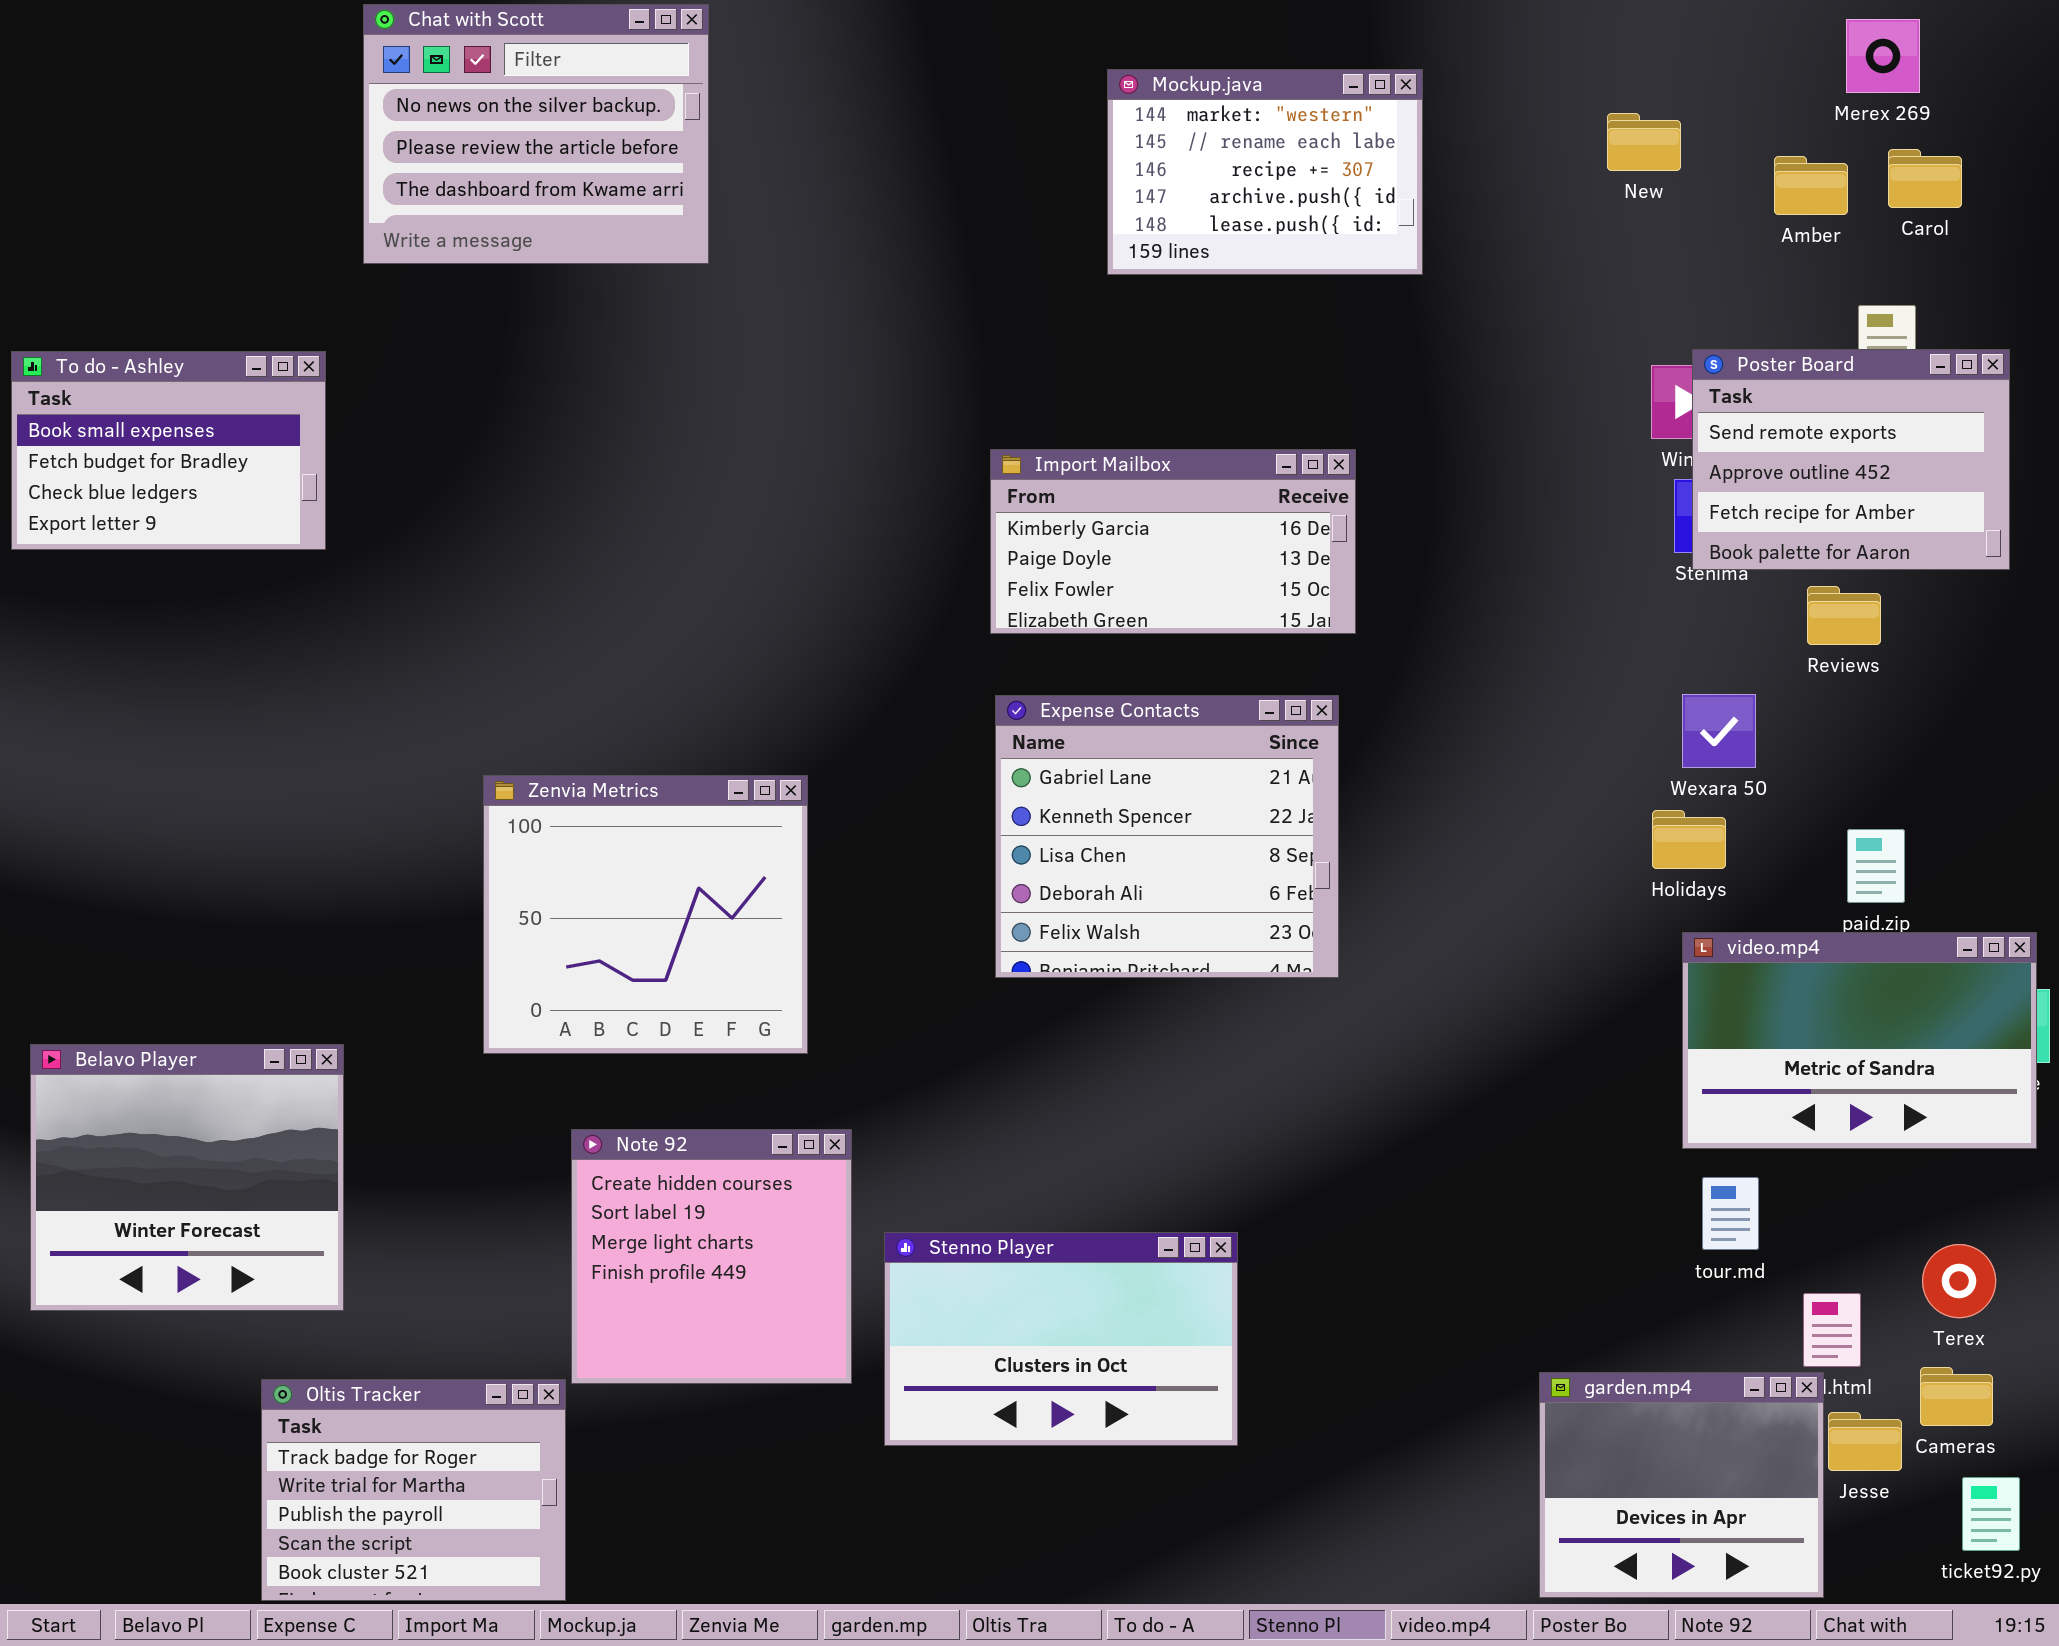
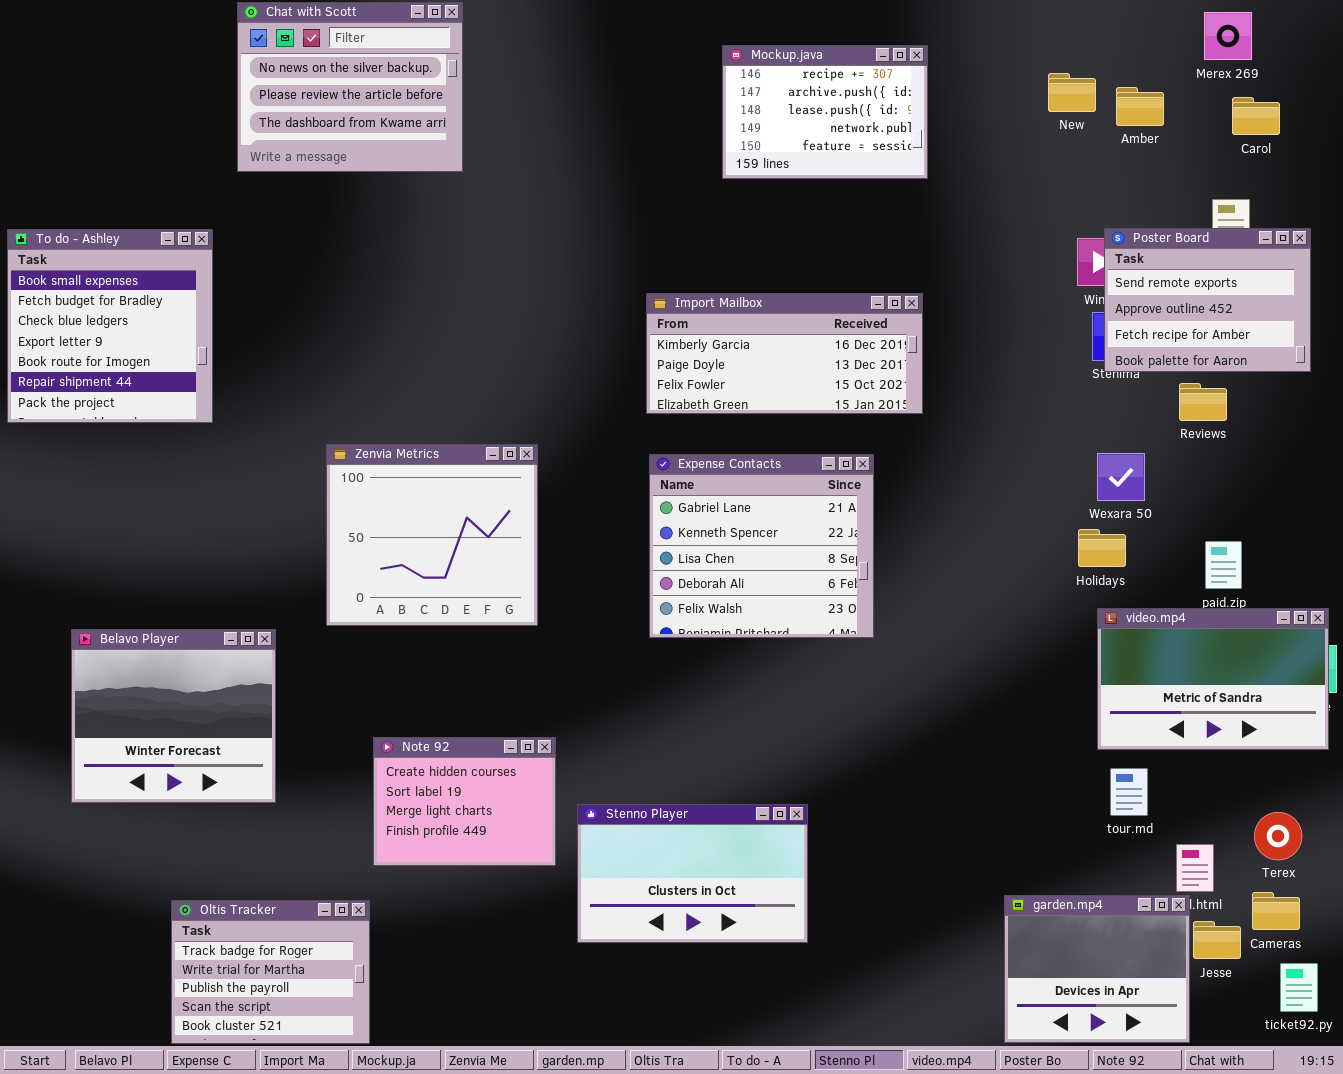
Mockup.java: [1107,69,1423,275] -> [722,45,928,179], scrolled down 2 rows
Amber: [1774,156,1848,215] -> [1116,87,1164,126], moved
To do - Ashley: [11,351,326,550] -> [7,229,213,423], resized
Import Mailbox: [990,449,1356,634] -> [646,293,923,414], resized
Zenvia Metrics: [483,775,808,1054] -> [326,444,538,626], moved
Belavo Player: [30,1044,344,1311] -> [71,629,276,803], moved
Note 92: [571,1129,852,1384] -> [373,737,556,866], resized

